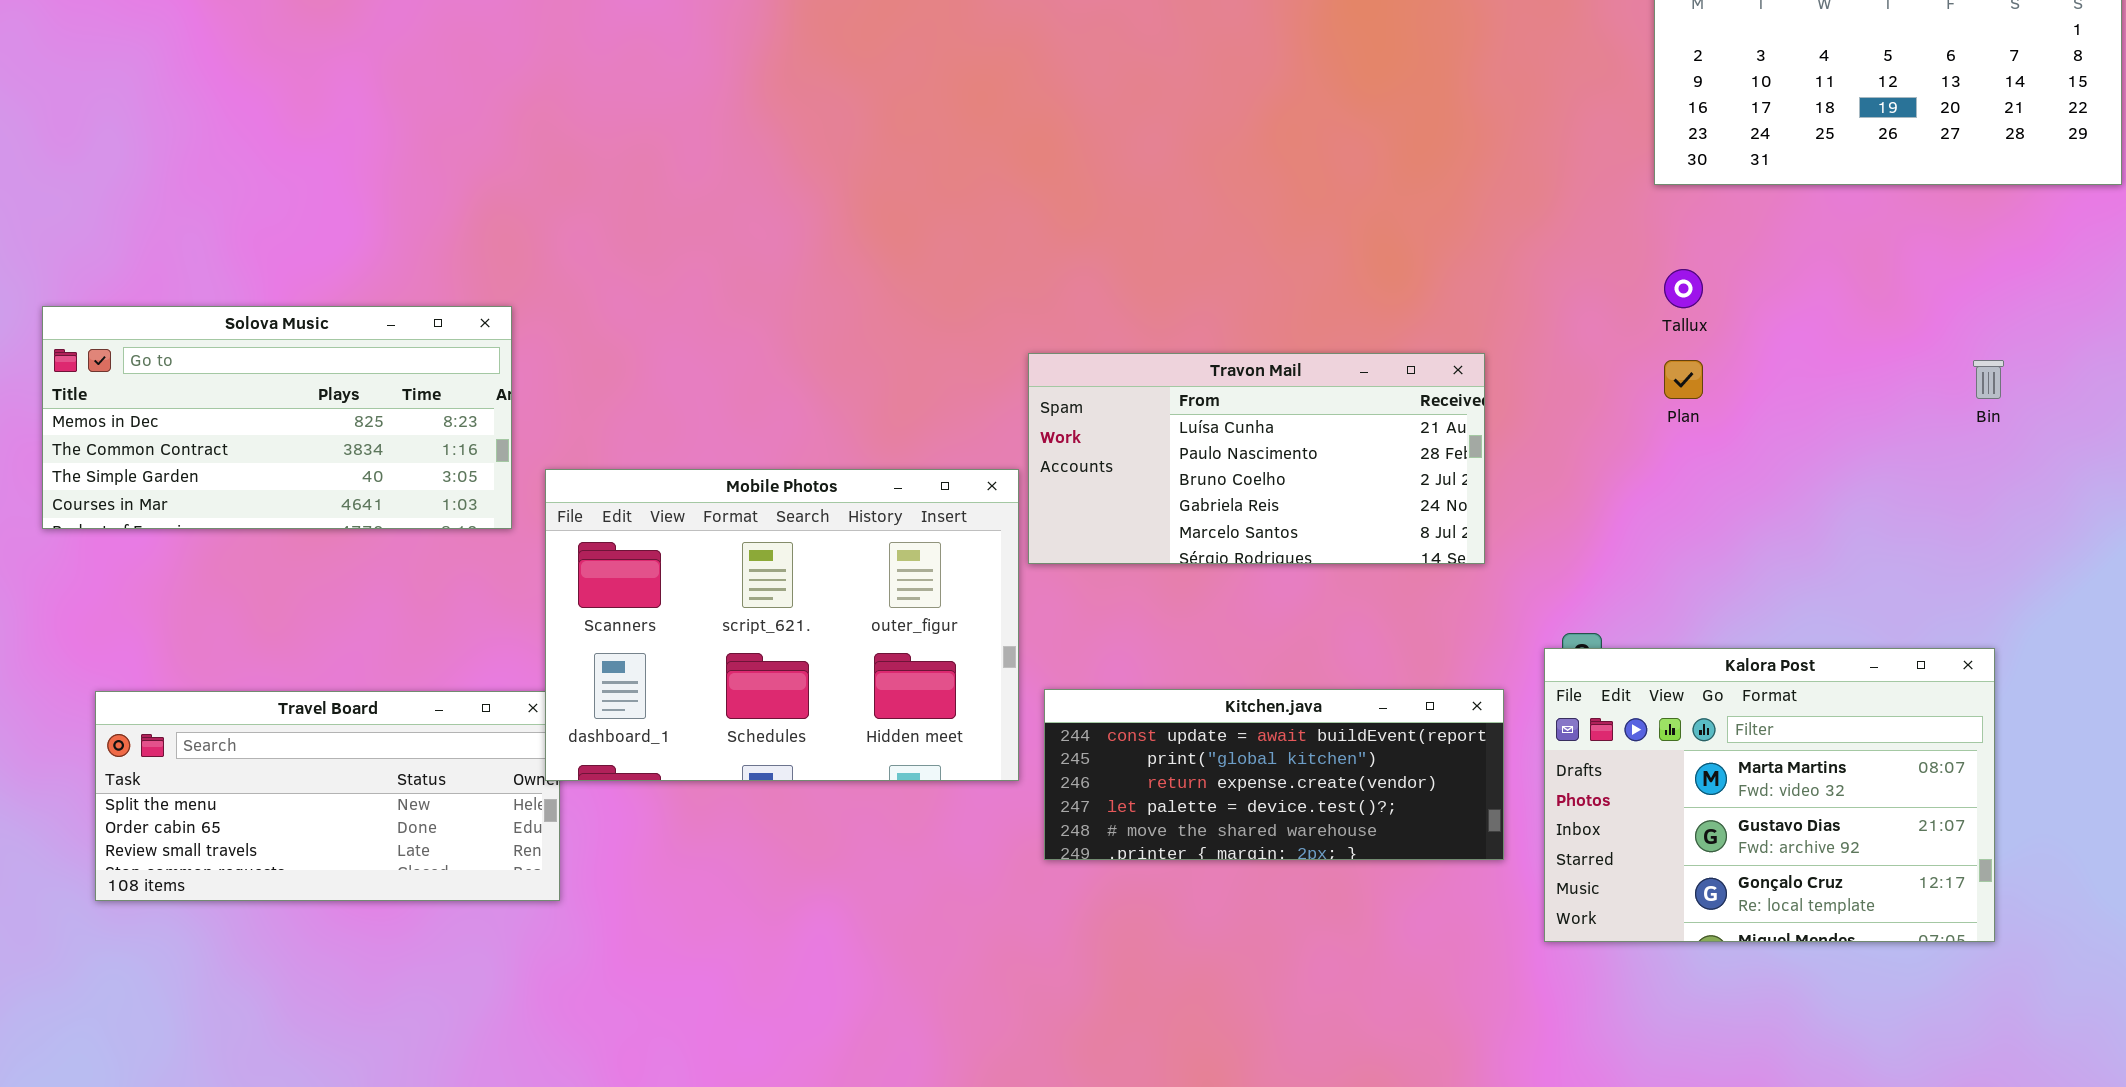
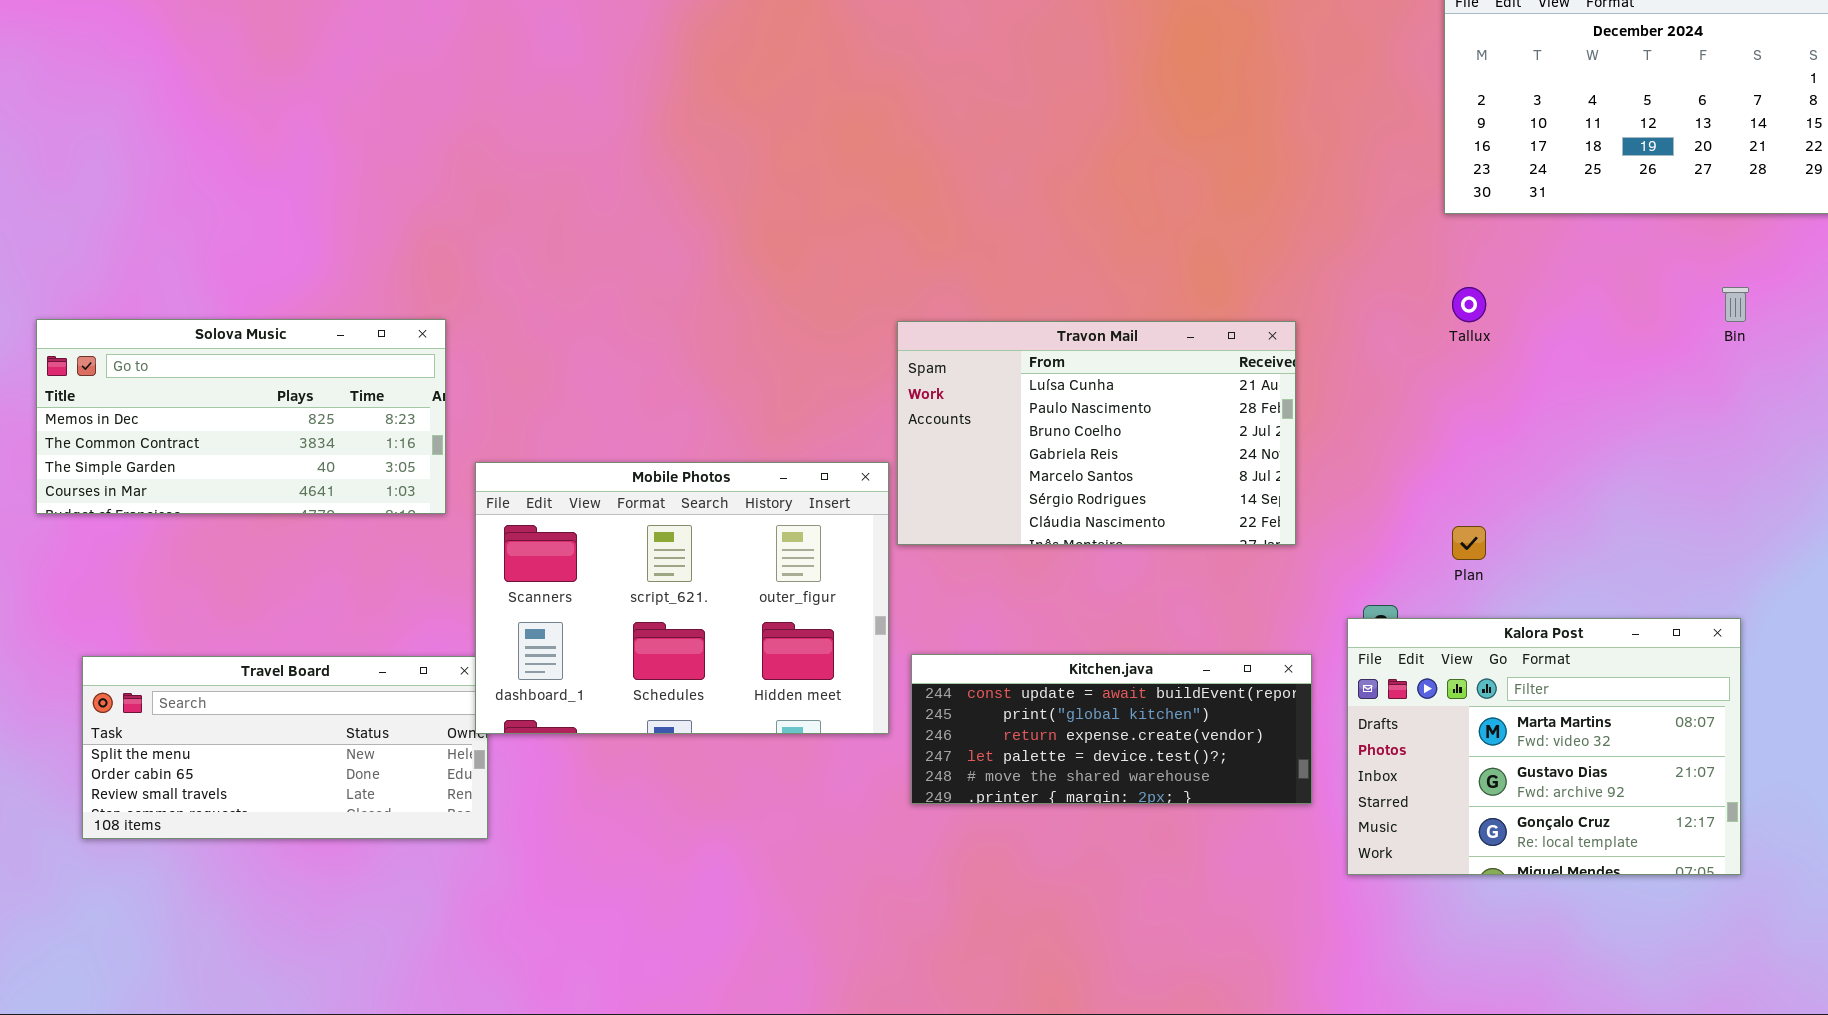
Travon Mail: [1028,353,1485,564] -> [897,321,1296,545], resized
Plan: [1664,360,1703,399] -> [1452,526,1486,560], moved
Bin: [1973,360,2004,399] -> [1722,287,1749,322], moved

